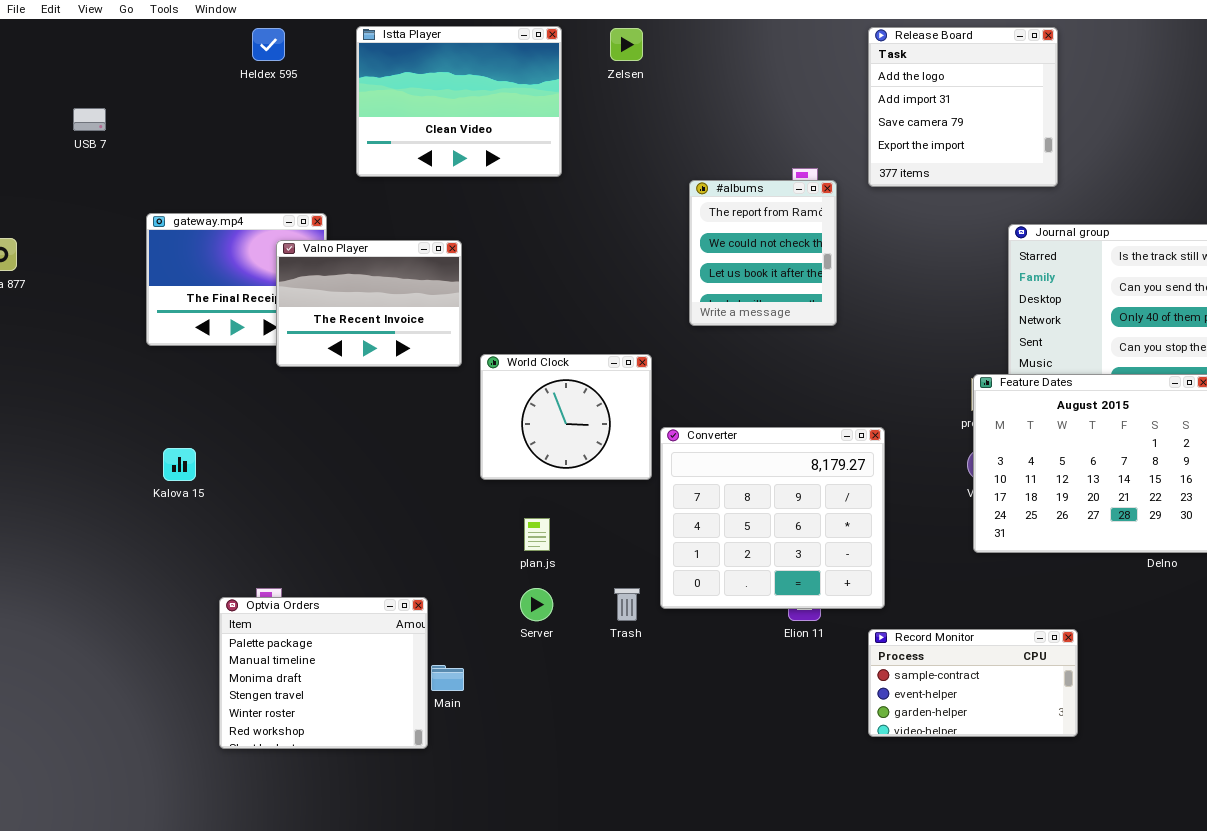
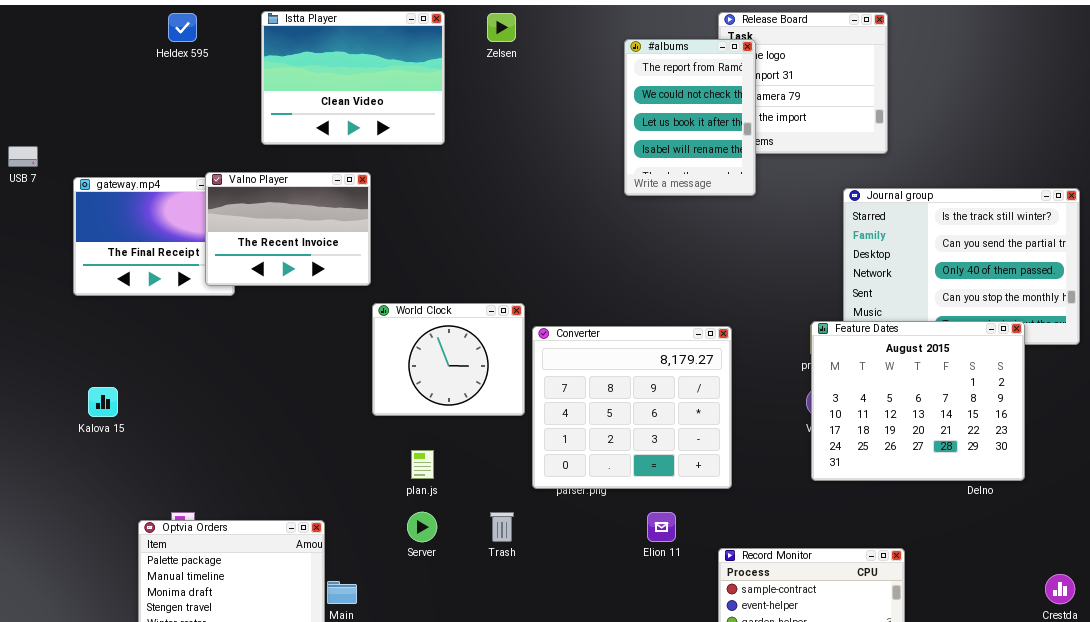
USB 7: [73,108,106,131] -> [8,146,38,167], moved
#albums: [689,180,837,326] -> [624,39,756,196], moved, resized
Valno Player: [276,240,462,367] -> [205,172,371,286], moved
Converter: [660,427,885,609] -> [532,326,732,489], moved

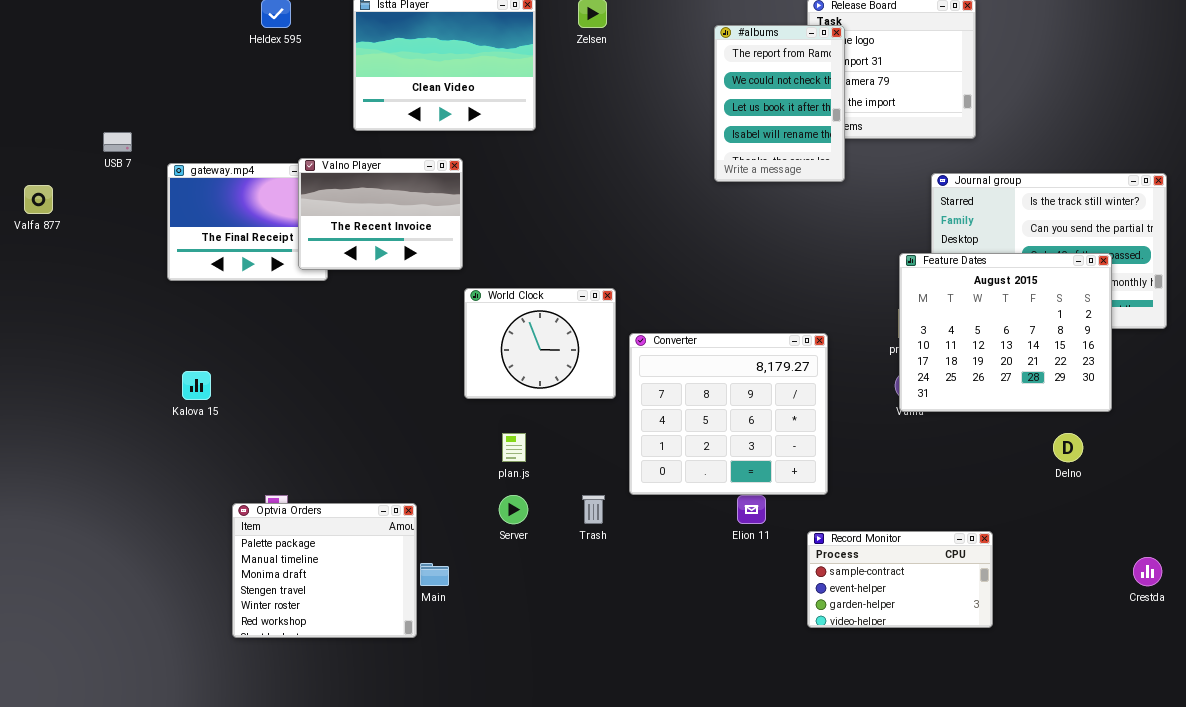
Feature Dates: [811,321,1025,481] -> [899,253,1112,412], moved
Converter: [532,326,732,489] -> [629,333,828,495], moved

